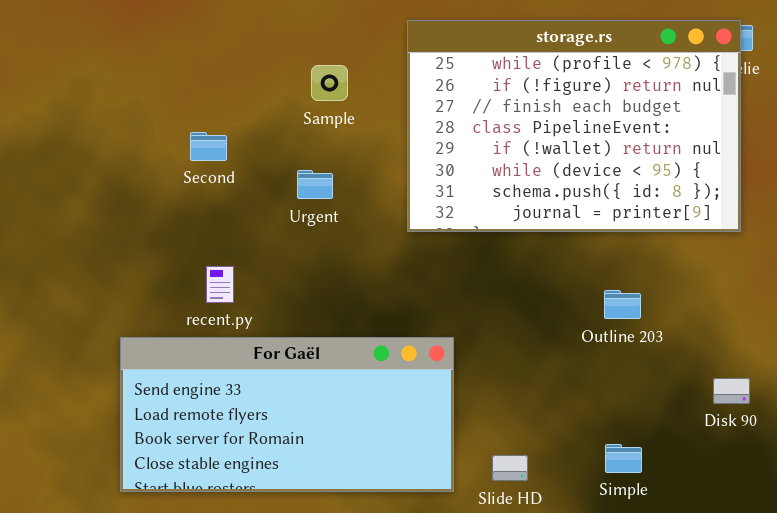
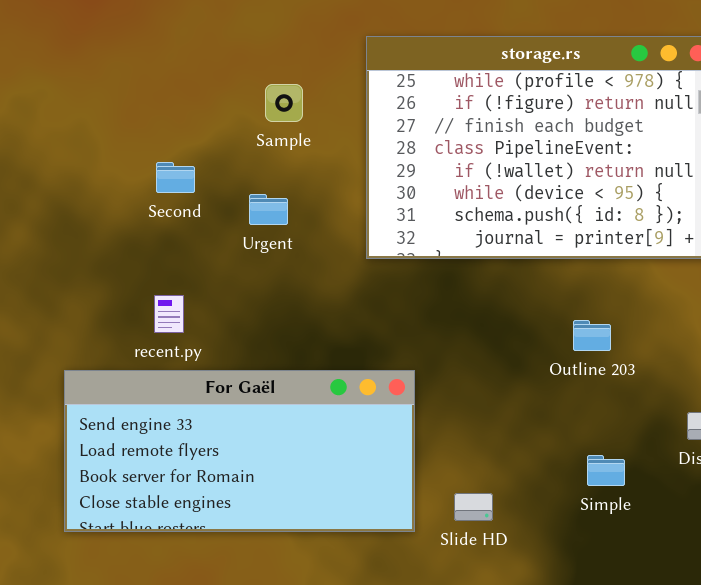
Second: [190,132,227,161] -> [156,162,195,193], moved
Simple: [605,444,642,473] -> [587,455,625,486], moved

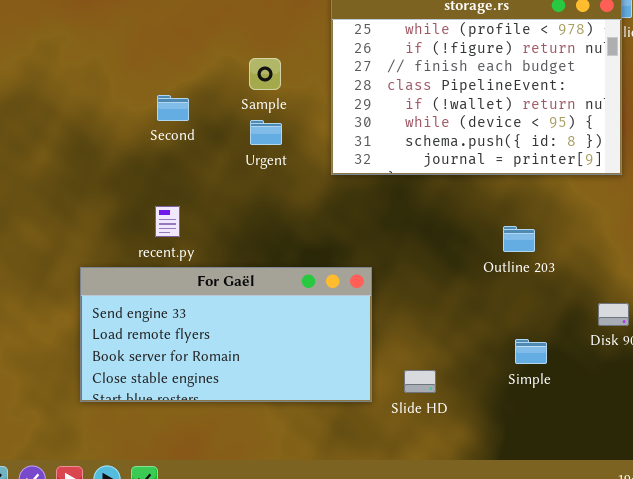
Sample: [265,84,303,122] -> [249,58,281,90], moved
Urgent: [249,194,288,225] -> [250,120,282,145], moved

